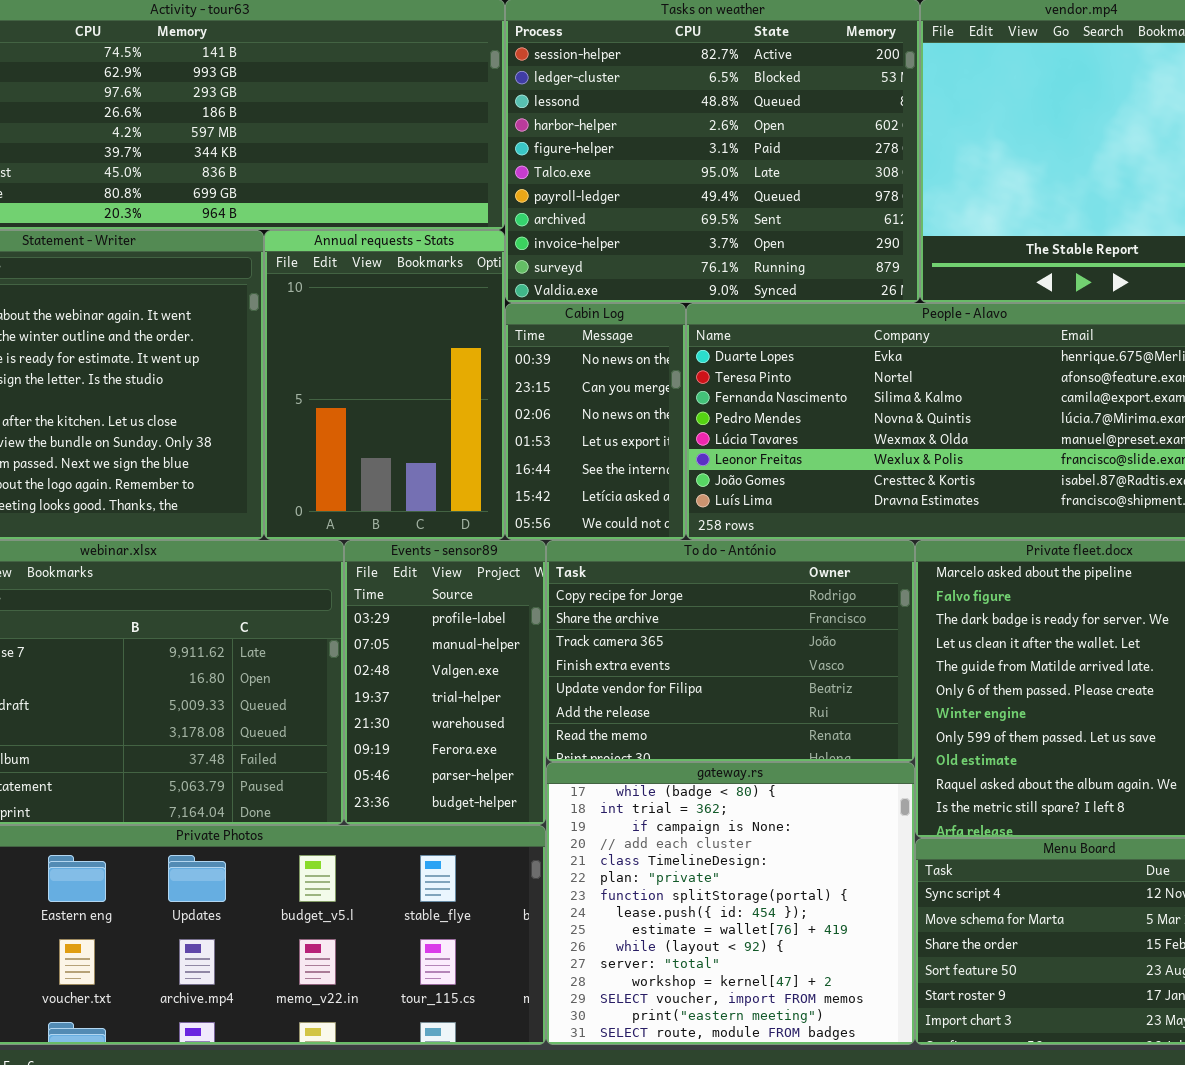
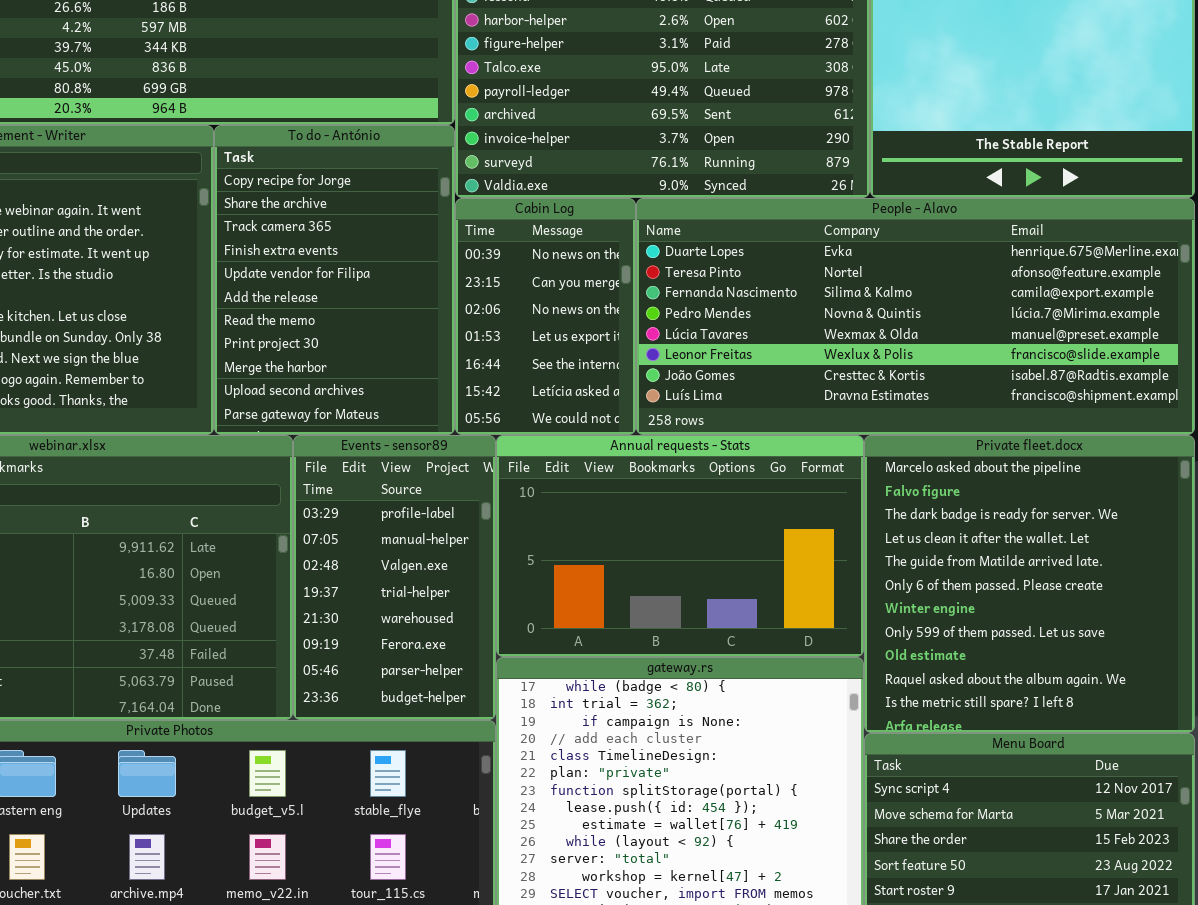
Annual requests - Stats: [264,230,505,540] -> [496,435,864,657], moved, resized
To do - António: [546,540,915,762] -> [214,125,455,435], moved, resized

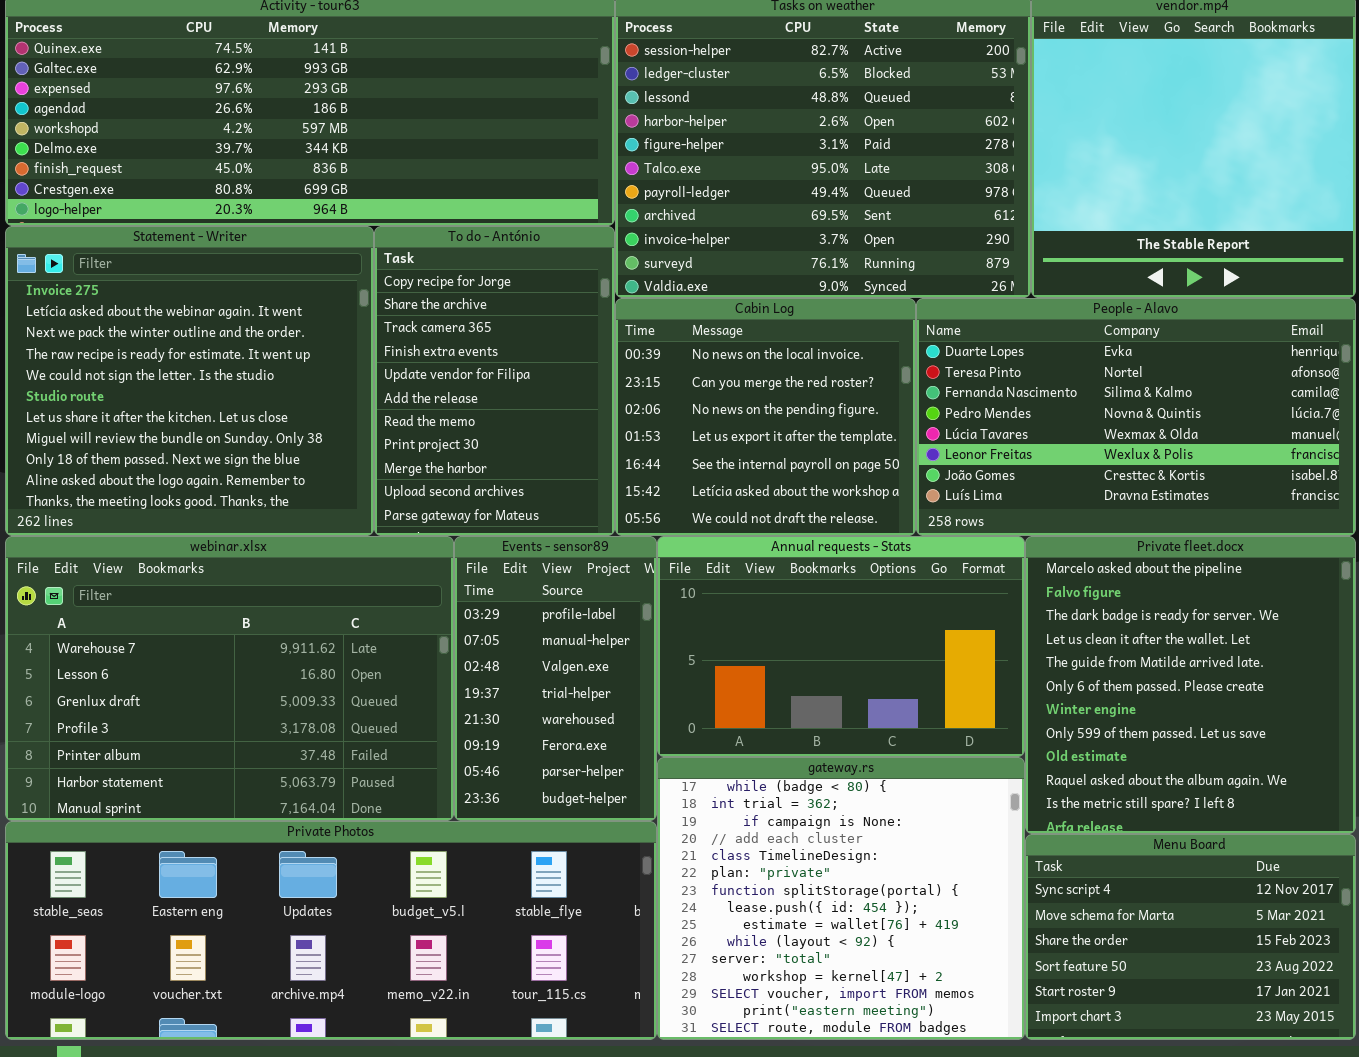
Cabin Log: [455,198,636,435] -> [615,298,916,536], resized
People - Alavo: [636,198,1195,435] -> [916,298,1356,536], resized

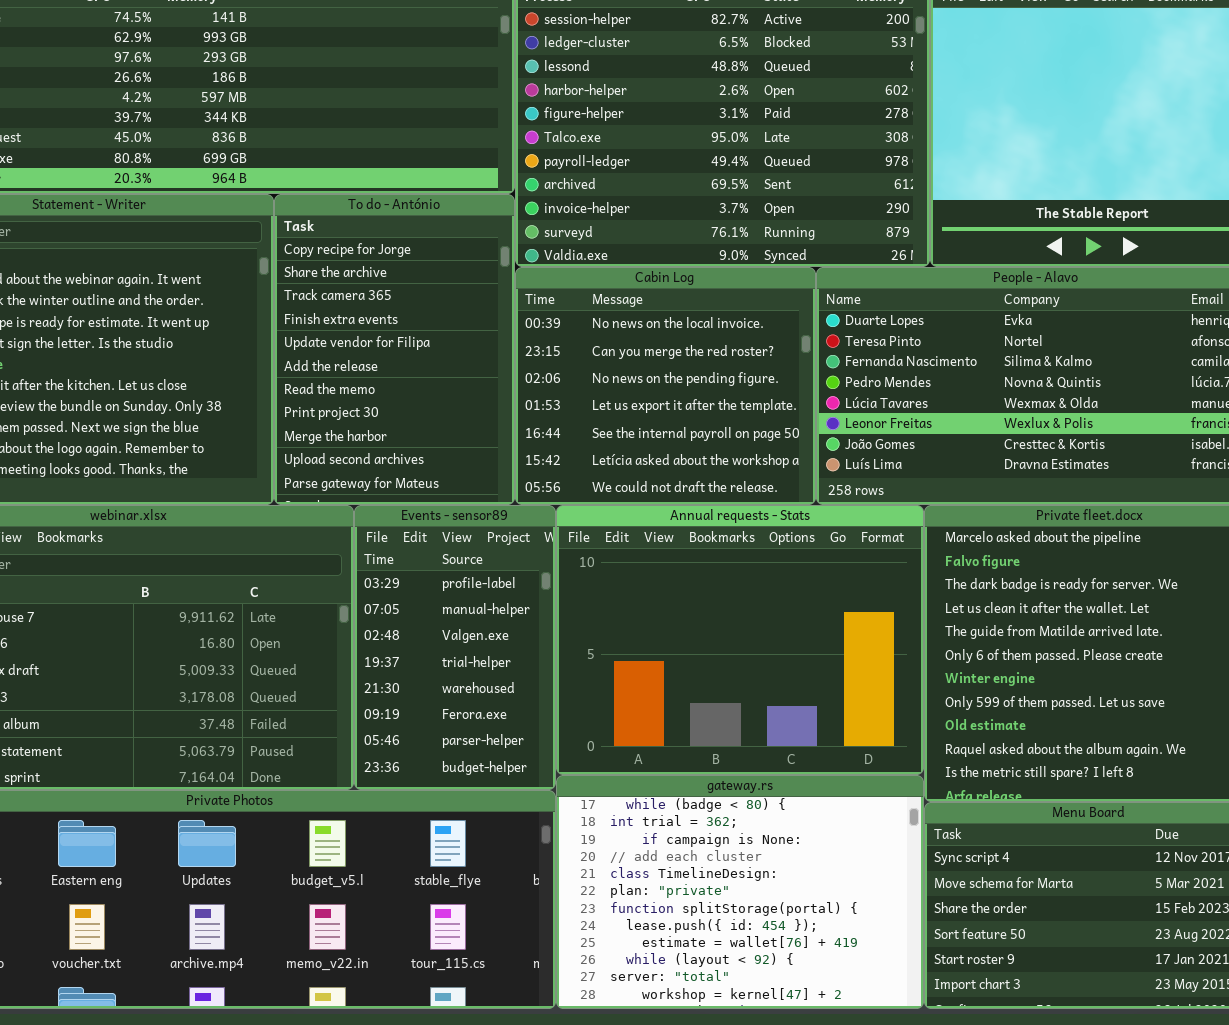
Annual requests - Stats: [657,536,1025,757] -> [556,505,924,775], resized
gateway.rs: [657,757,1025,1040] -> [556,775,924,1009], resized

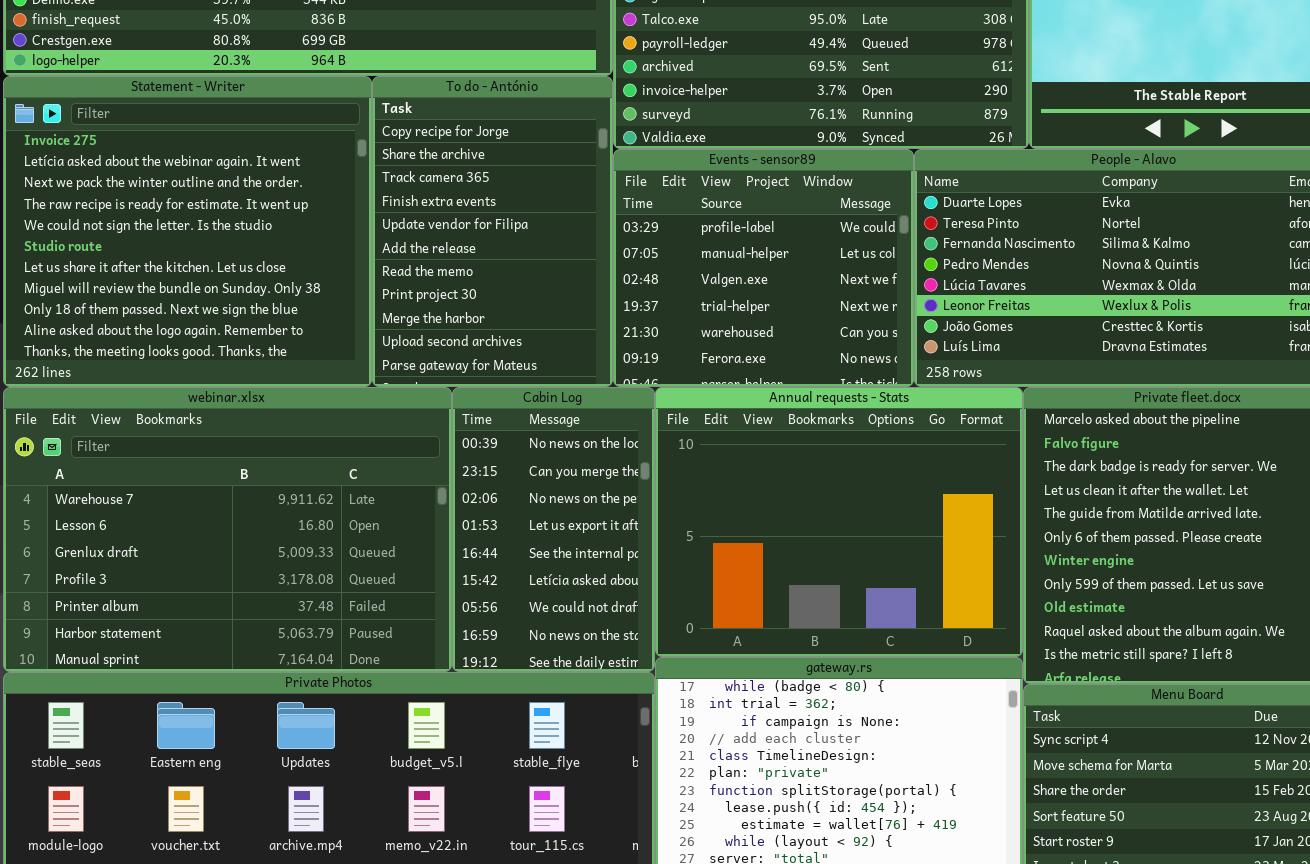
Cabin Log: [515,267,816,505] -> [452,387,655,672], moved, resized
Events - sensor89: [354,505,556,790] -> [613,149,914,387], moved, resized

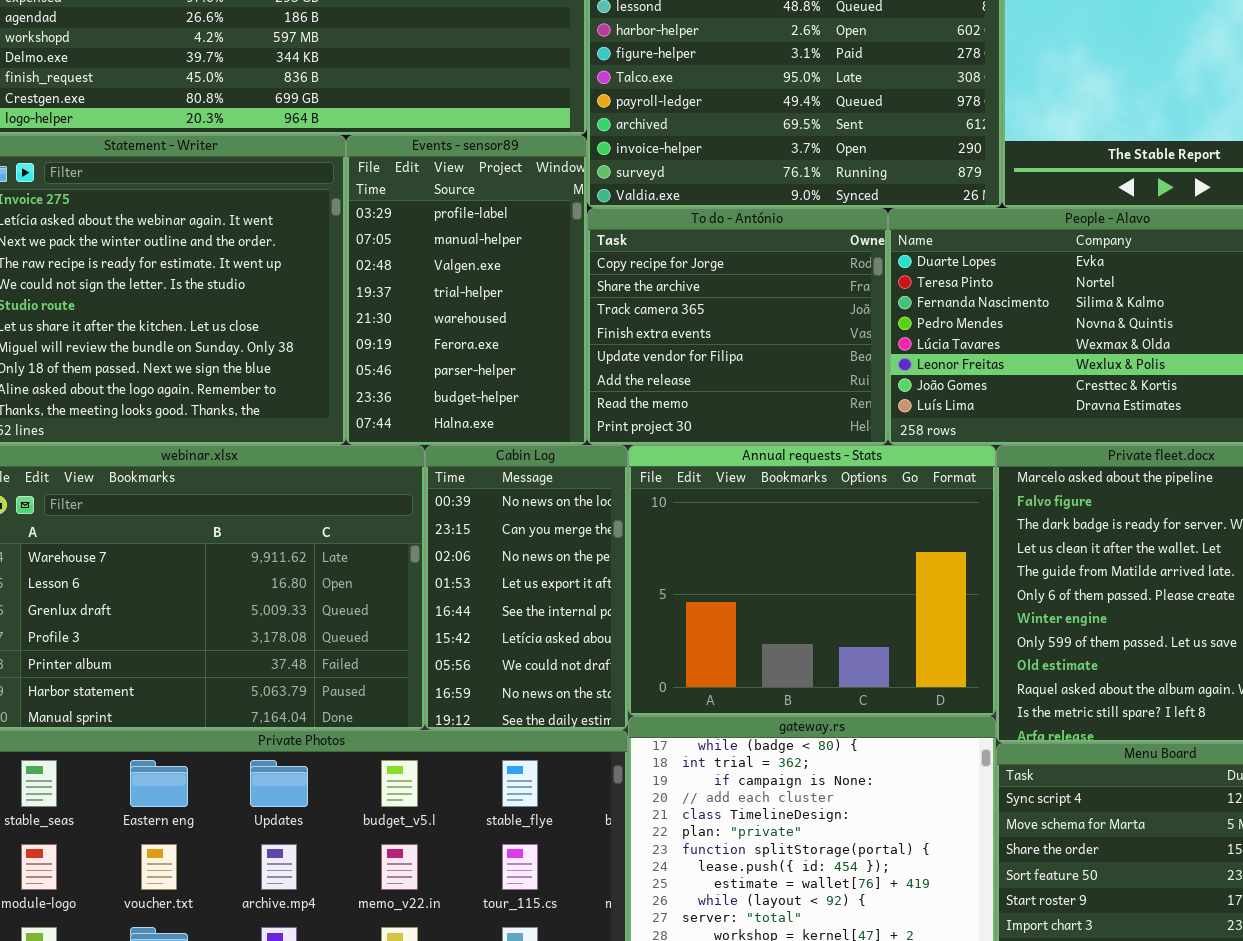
To do - António: [372,76,613,387] -> [587,208,888,445], moved, resized
Events - sensor89: [613,149,914,387] -> [346,135,587,445], moved, resized

